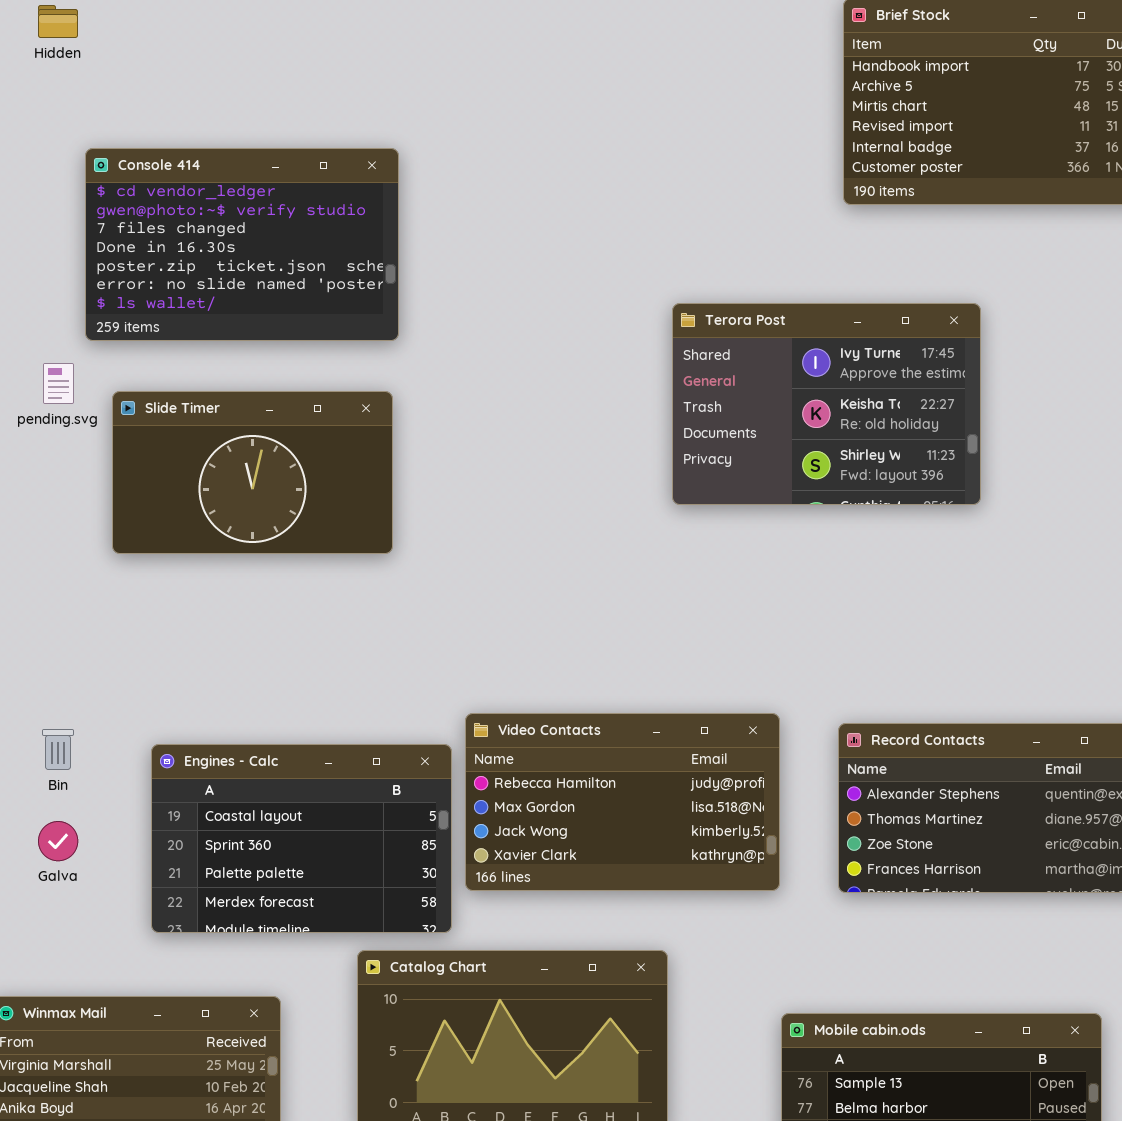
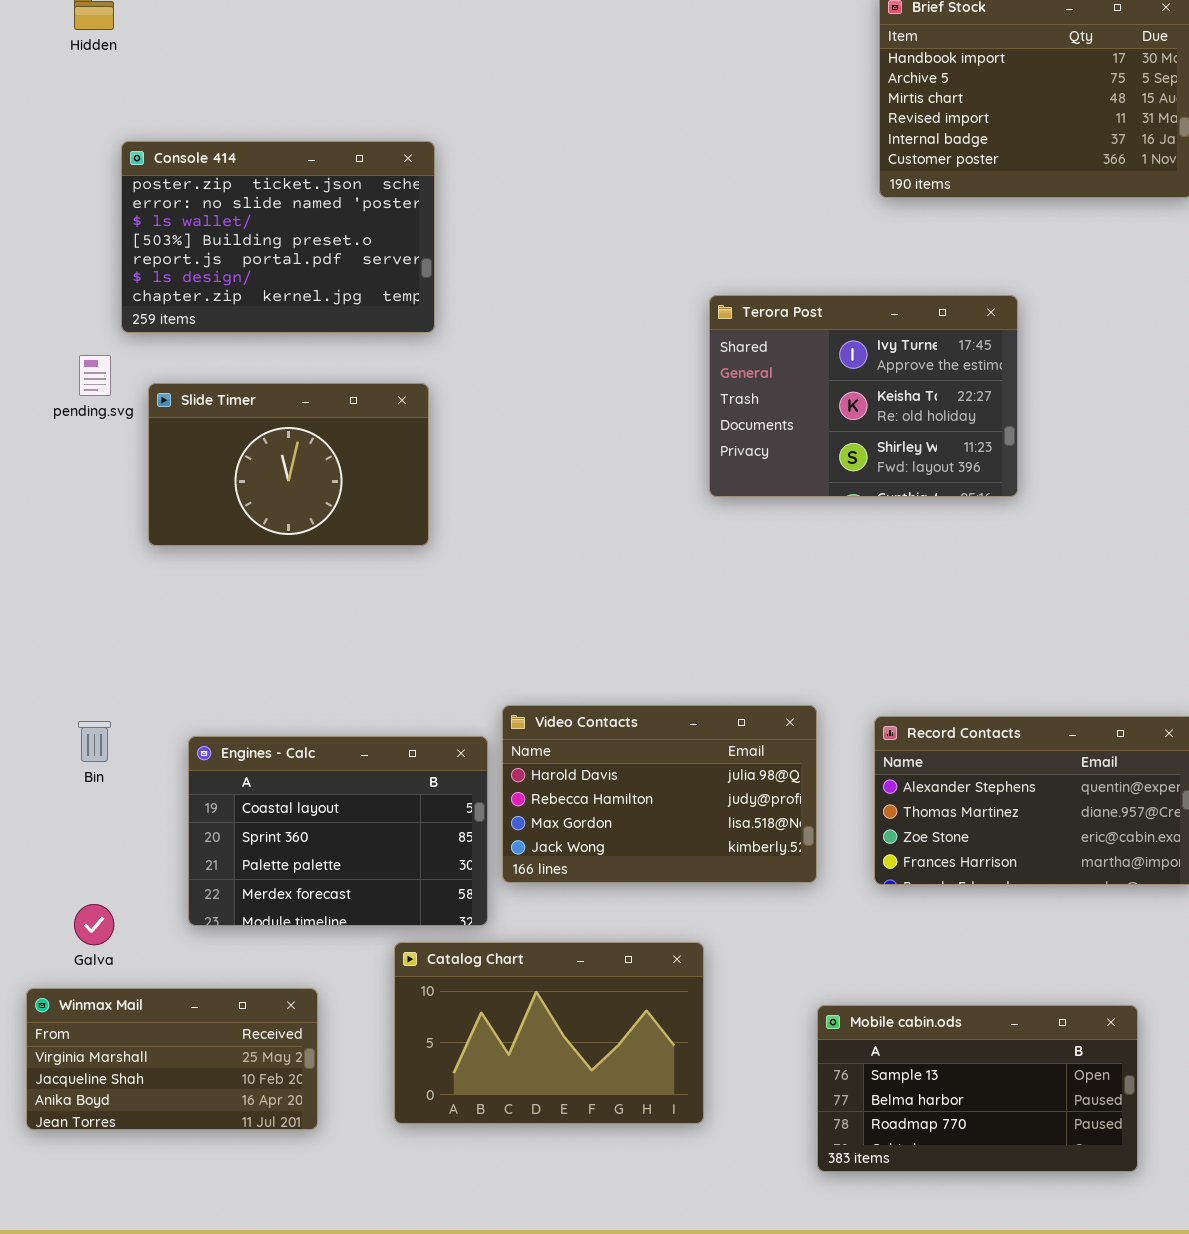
Console 414: [85,148,399,341] -> [121,141,435,333], scrolled down 4 rows
Video Contacts: [465,713,780,891] -> [502,705,817,883], scrolled up 1 row
Galva: [38,821,78,861] -> [74,904,114,945], moved

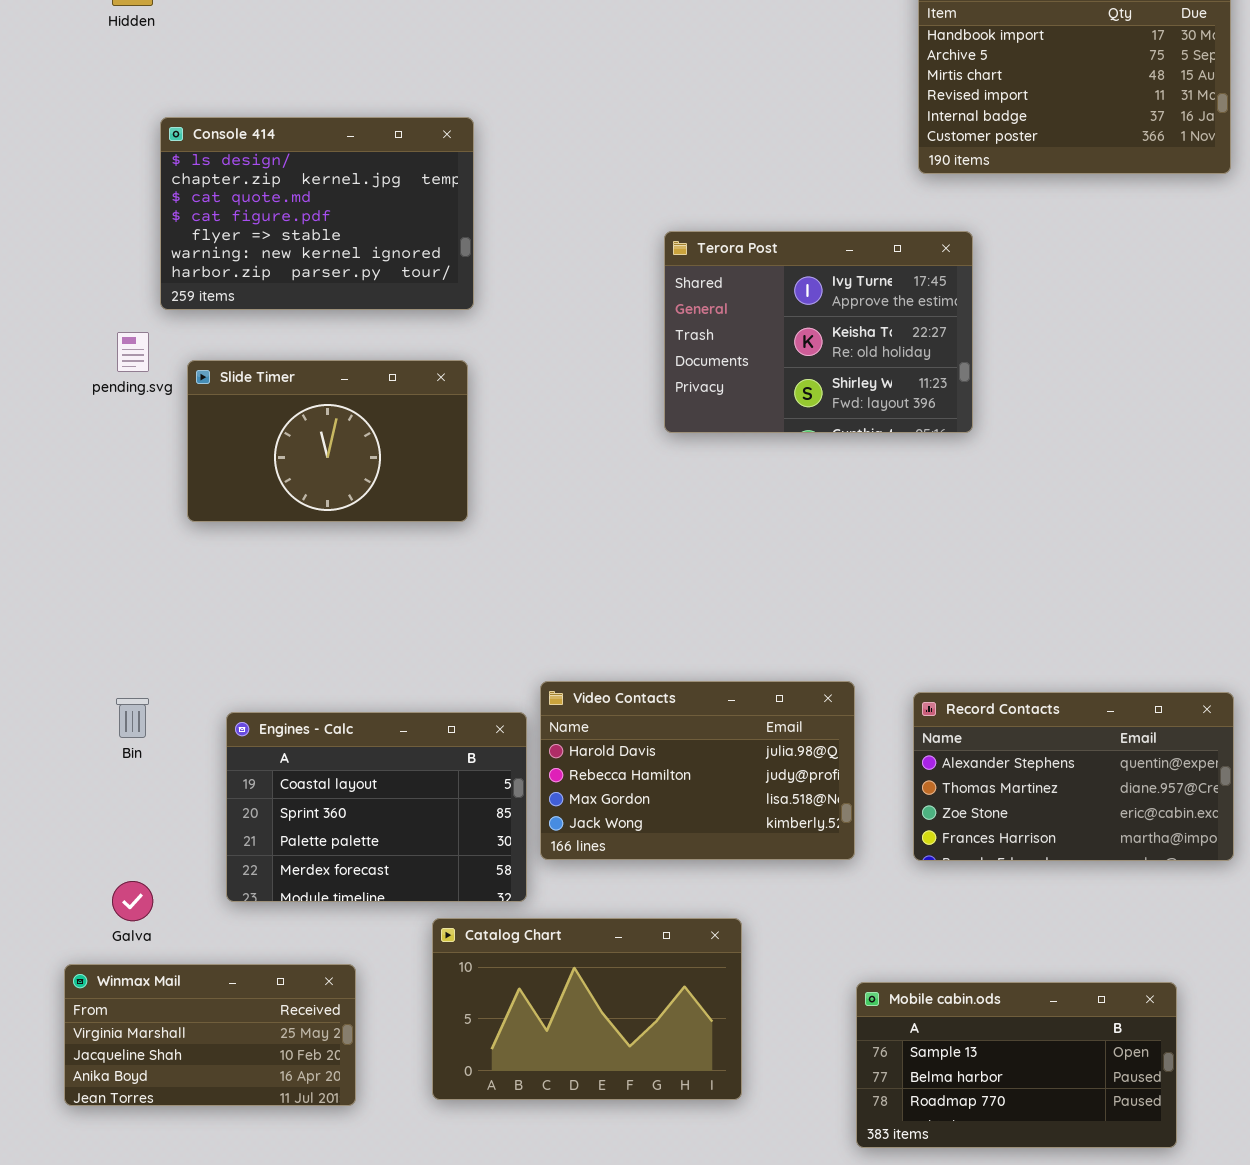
Console 414: [121,141,435,333] -> [160,117,474,310], scrolled down 5 rows
Terora Post: [709,295,1018,497] -> [664,231,973,433], moved

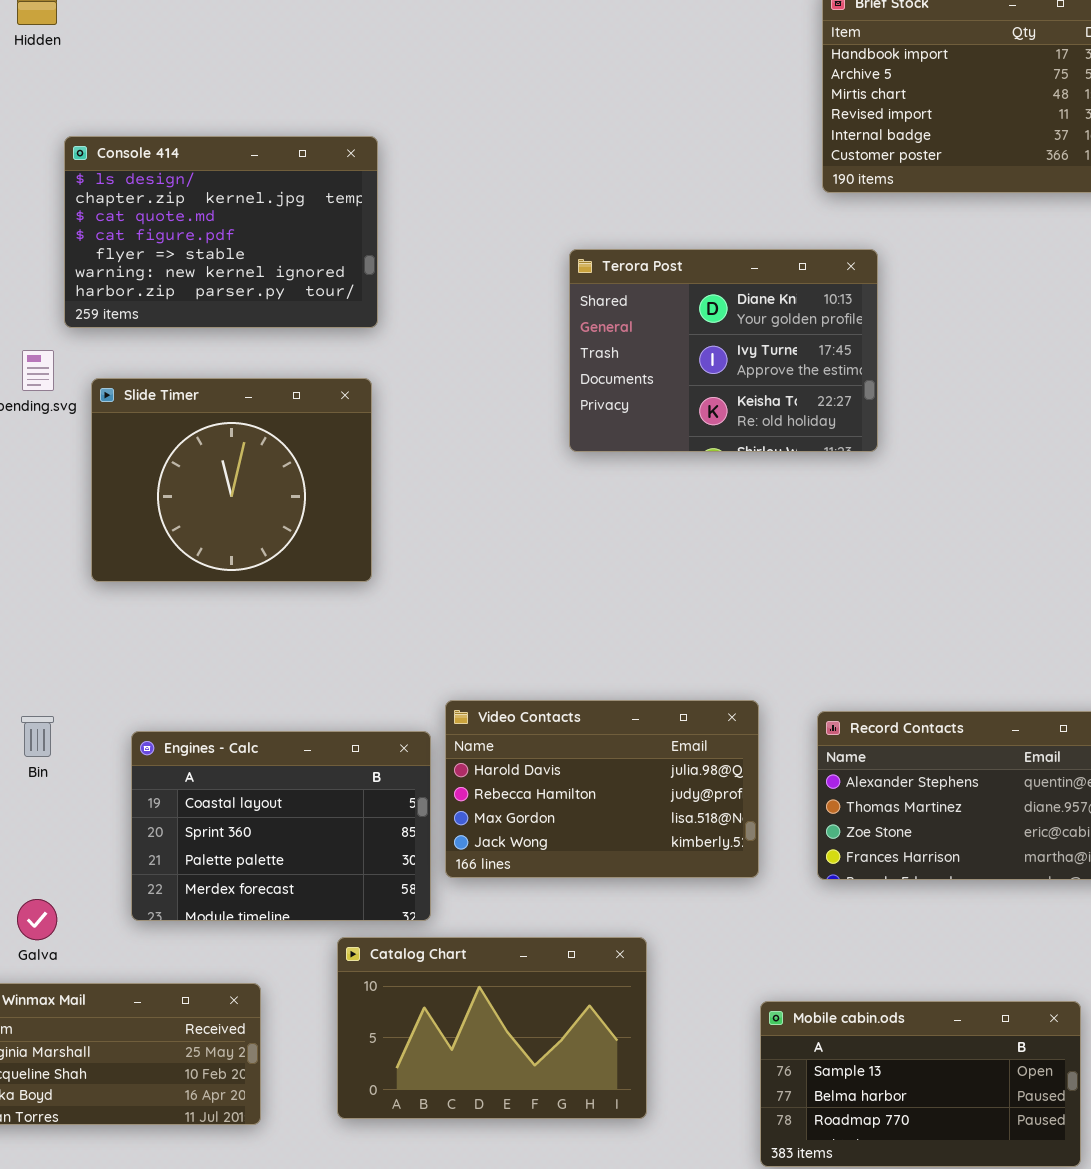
Terora Post: [664,231,973,433] -> [569,249,878,452], scrolled up 1 row
Slide Timer: [187,360,468,522] -> [91,378,372,582], resized

